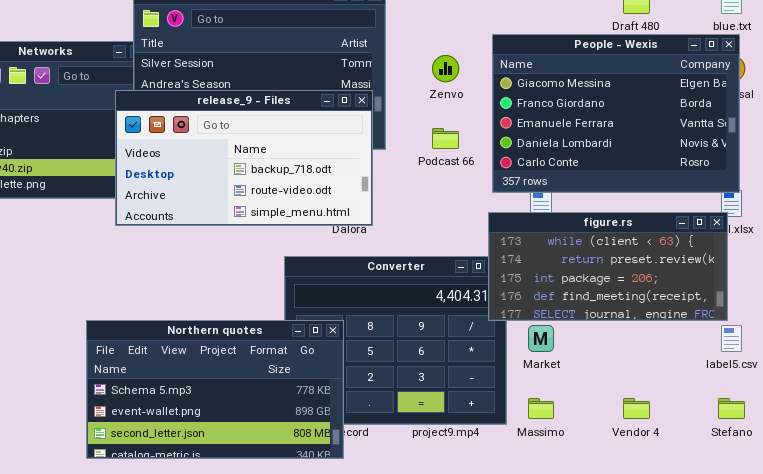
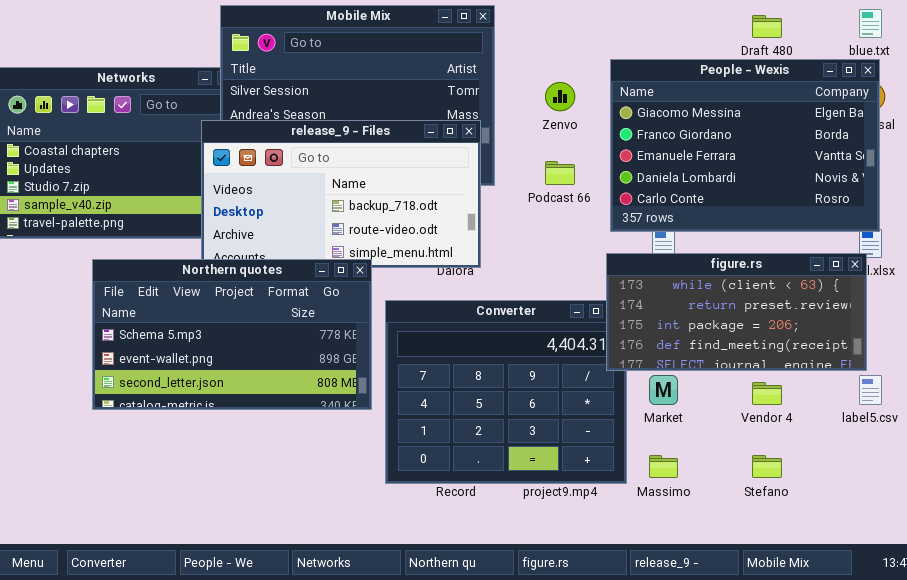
Northern quotes: [86,320,344,459] -> [92,259,372,410], moved
Vendor 4: [623,398,650,419] -> [752,382,782,405], moved
Stefano: [718,398,745,419] -> [752,455,782,478], moved

